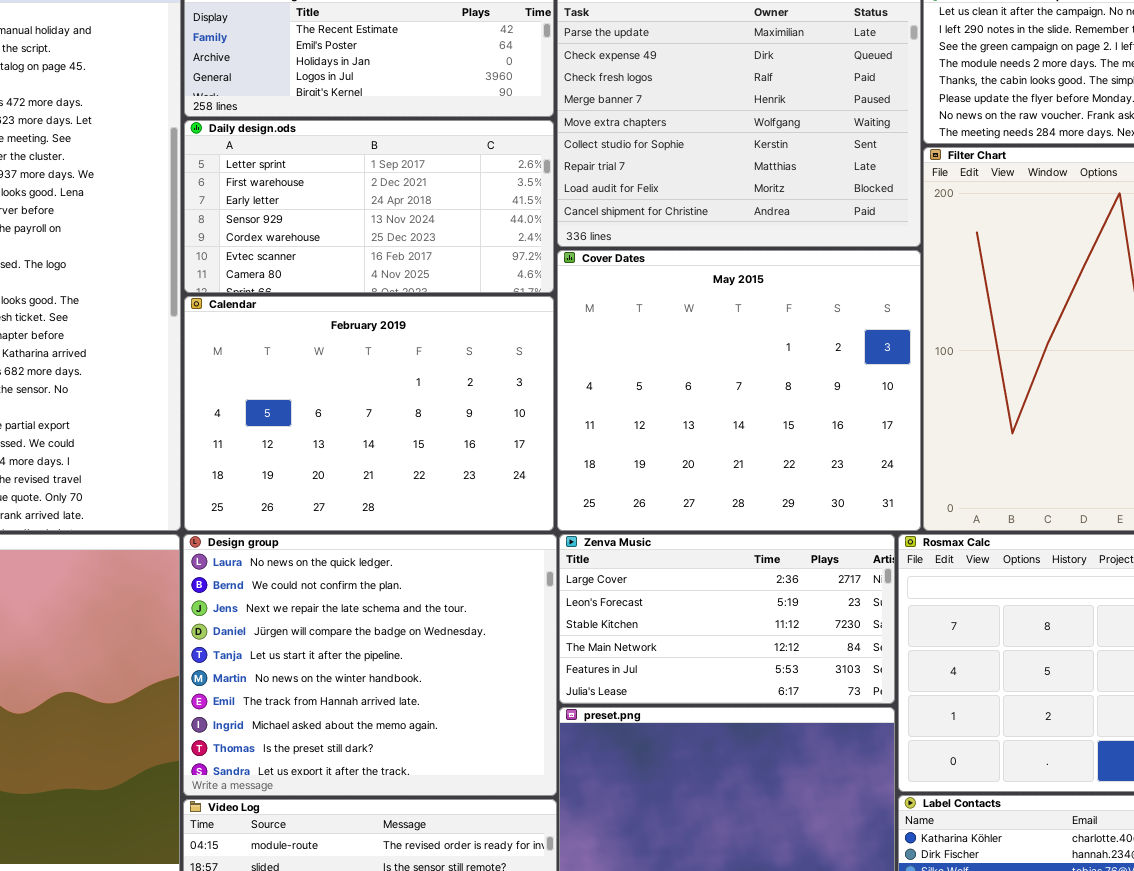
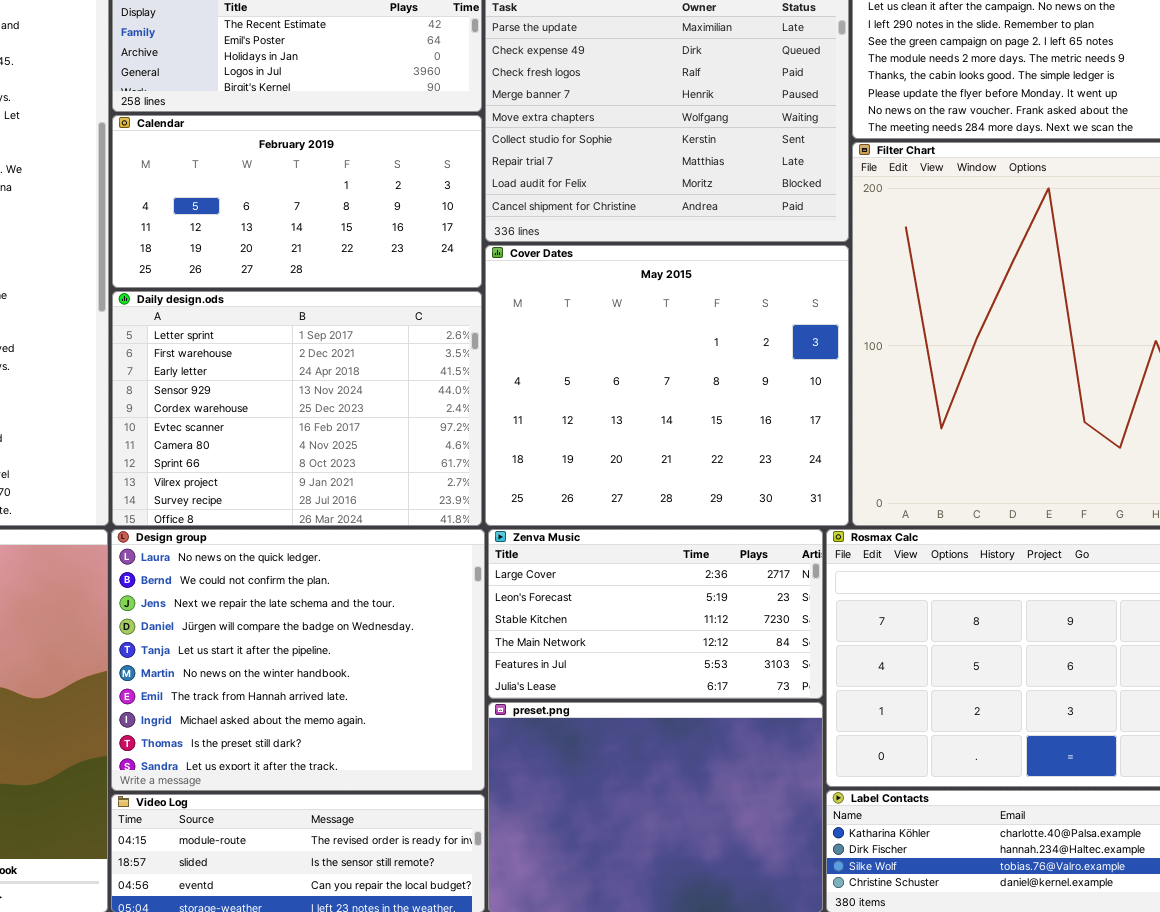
Daily design.ods: [184,120,554,293] -> [112,291,482,526], moved, resized
Calendar: [184,296,554,531] -> [112,115,482,288], moved, resized

